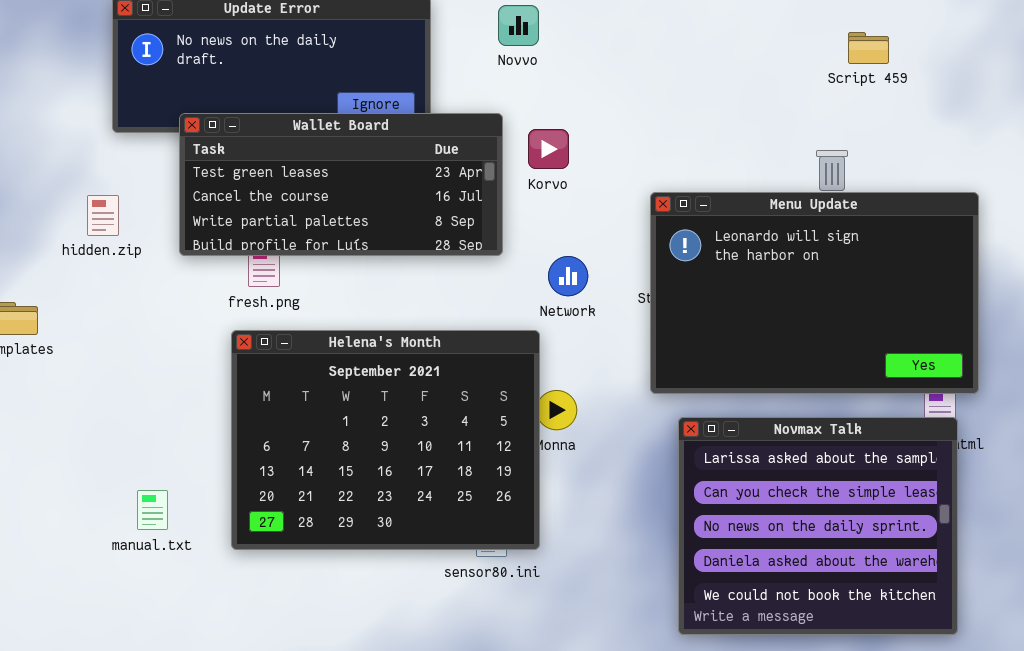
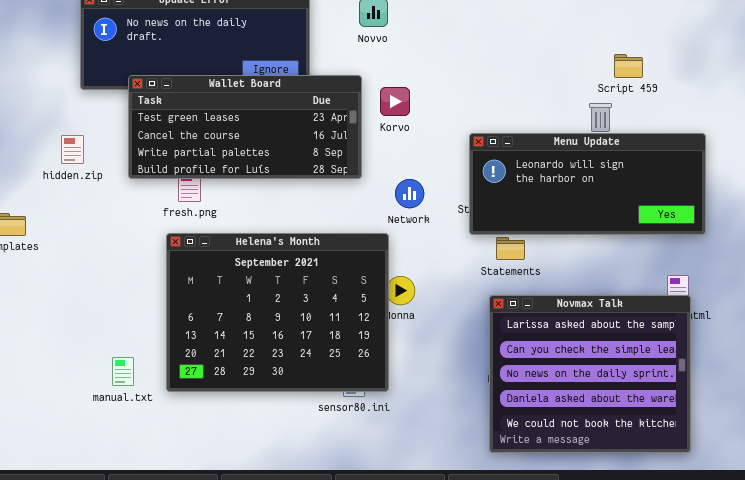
Script 459: [848,32,889,64] -> [614,54,643,78], moved
Menu Update: [650,192,979,394] -> [469,133,706,235], resized
manual.txt: [137,490,168,530] -> [112,357,134,386], moved

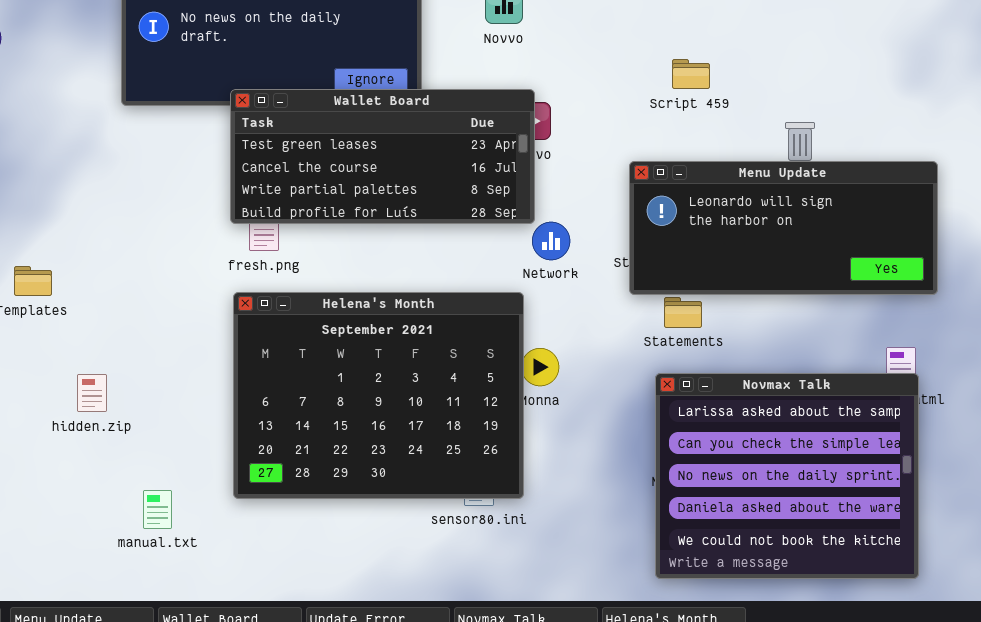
Script 459: [614,54,643,78] -> [672,59,710,89], moved
Wallet Board: [128,75,362,179] -> [230,89,535,224], moved
hidden.zip: [61,135,84,164] -> [77,374,107,412], moved
manual.txt: [112,357,134,386] -> [143,490,172,529], moved

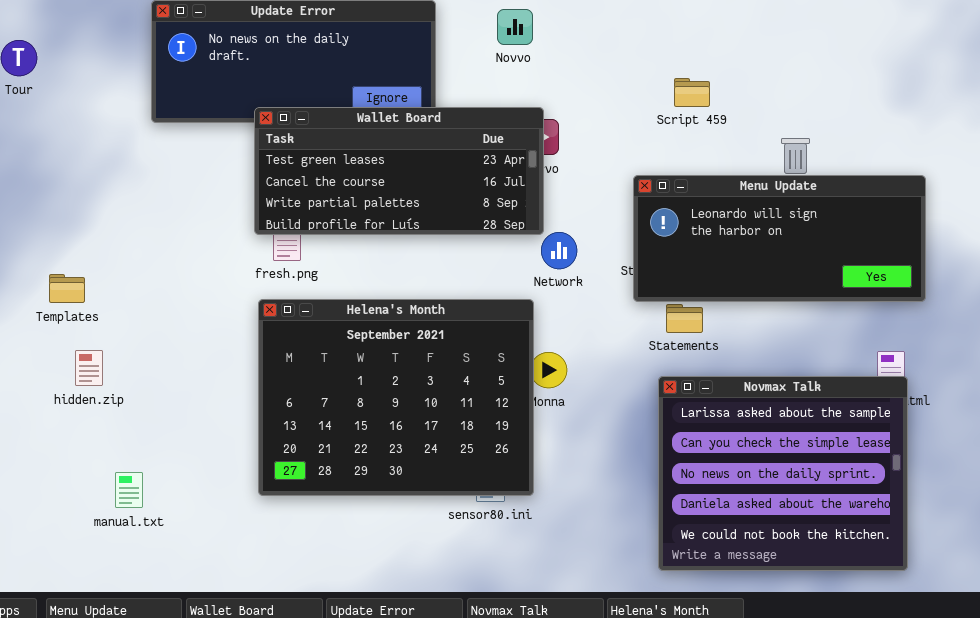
hidden.zip: [77,374,107,412] -> [75,350,103,386], moved
manual.txt: [143,490,172,529] -> [115,472,143,508], moved

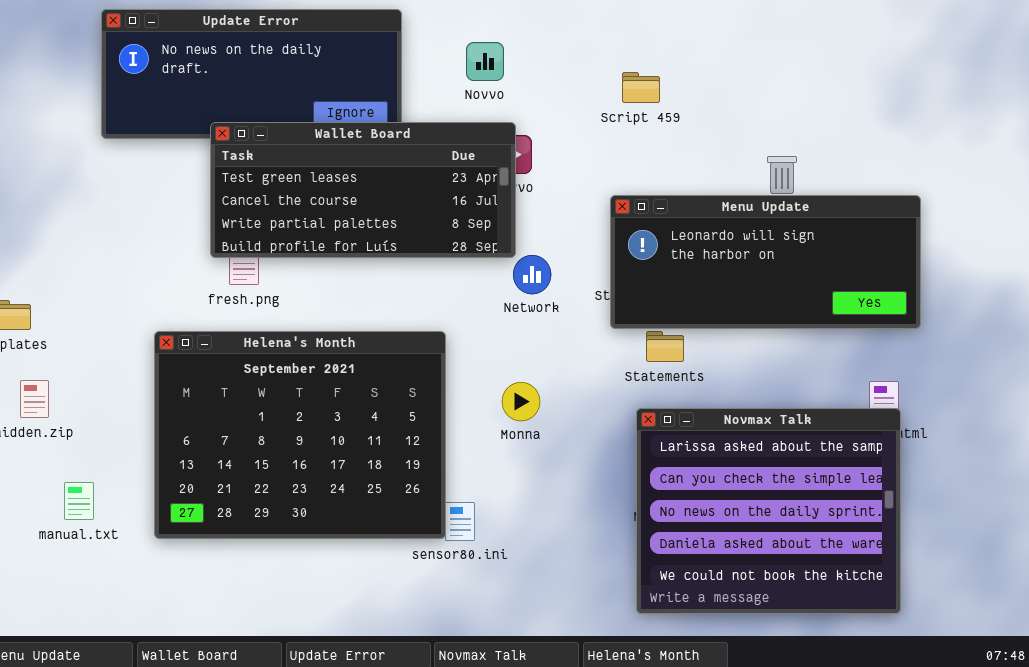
Novvo: [497,9,533,45] -> [466,42,504,81], moved
Script 459: [674,78,710,107] -> [622,72,660,103], moved
Helena's Month: [258,299,534,496] -> [154,331,446,539], moved
manual.txt: [115,472,143,508] -> [64,482,94,520], moved

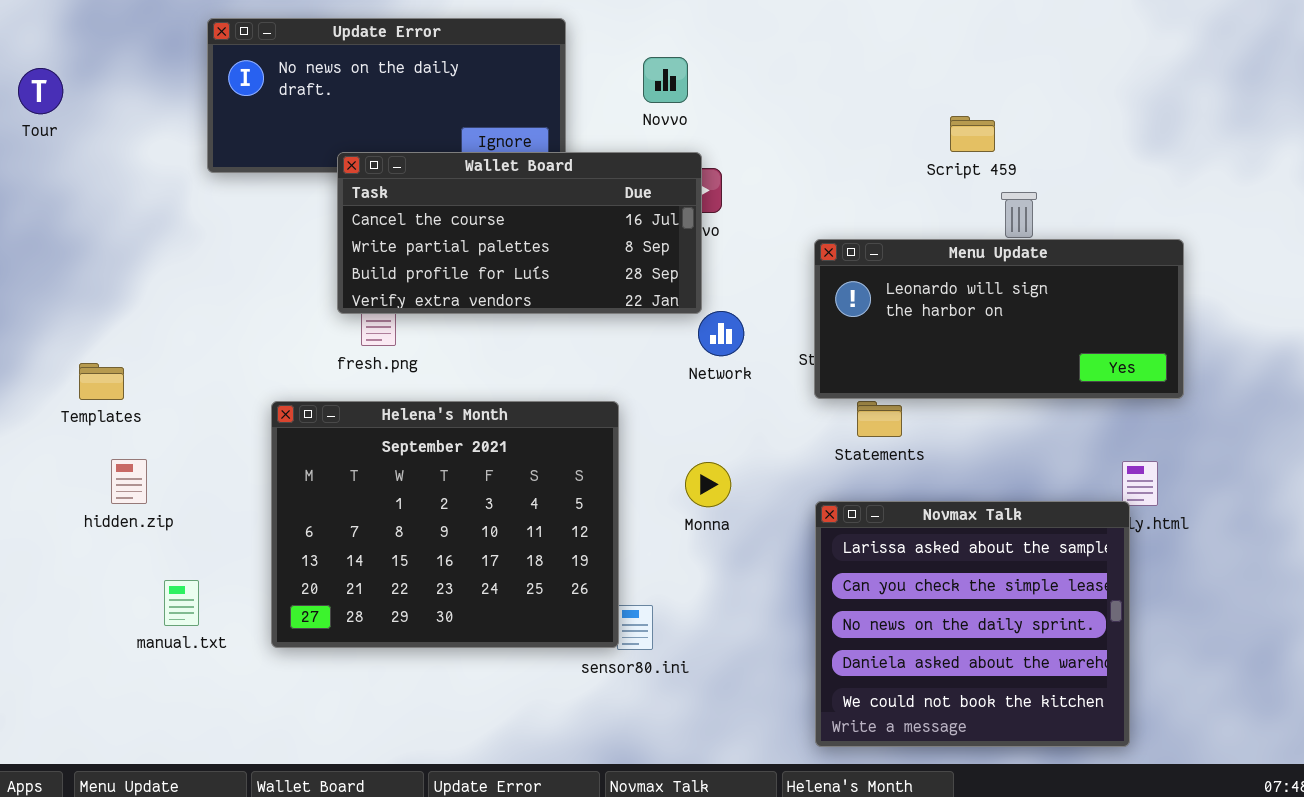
Script 459: [622,72,660,103] -> [950,116,995,152], moved
Wallet Board: [210,122,516,258] -> [337,152,702,314], scrolled down 1 row
Novmax Talk: [636,408,901,614] -> [815,501,1130,747], moved

